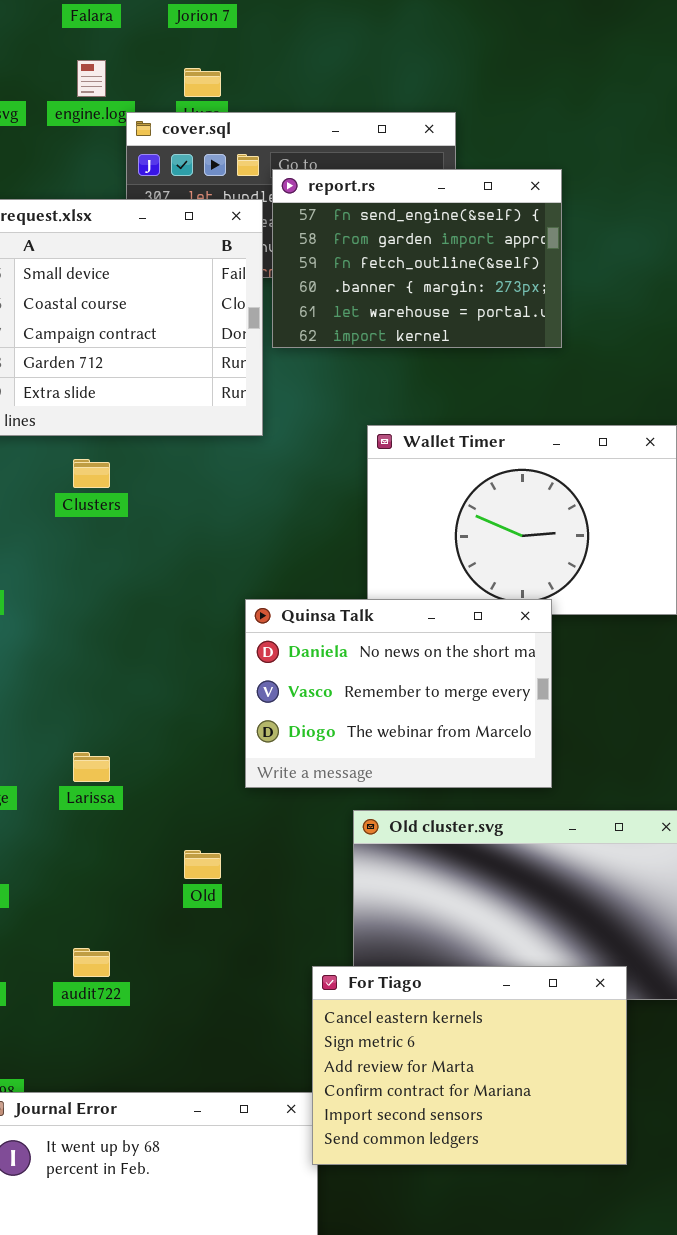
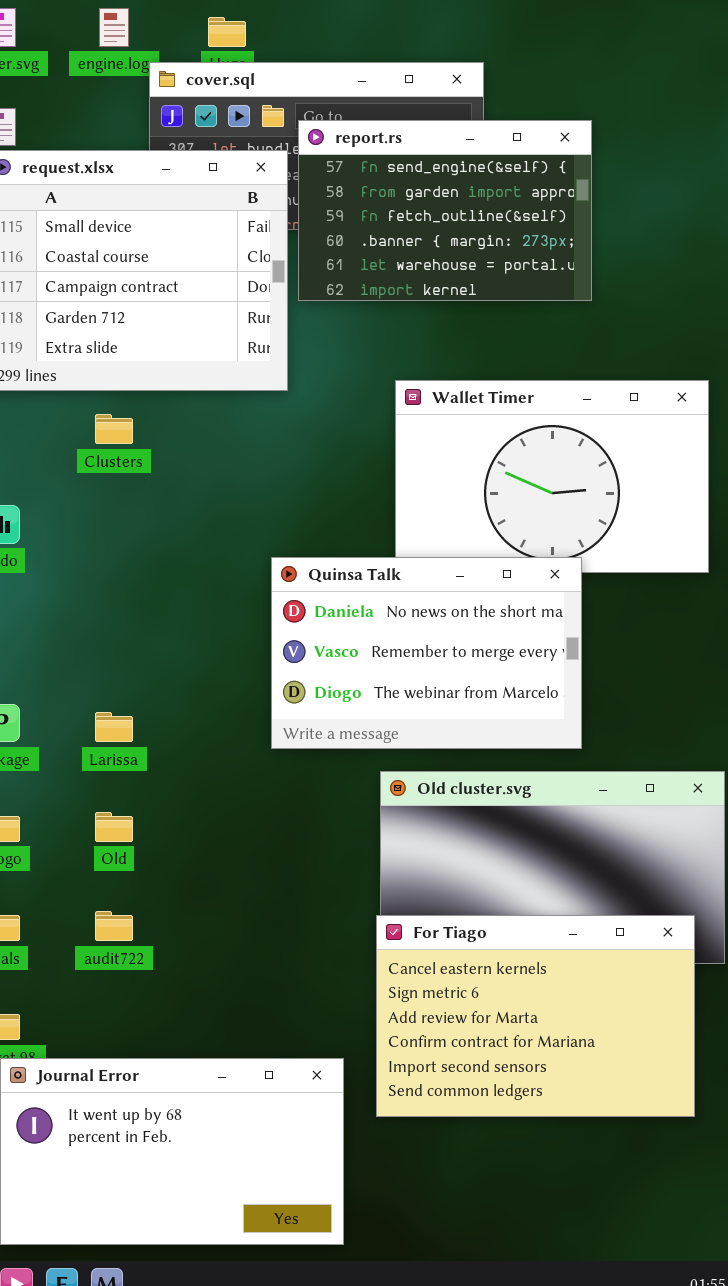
Old: [184,850,221,879] -> [95,812,133,842], moved
For Tiago: [312,966,627,1165] -> [376,915,695,1117], moved

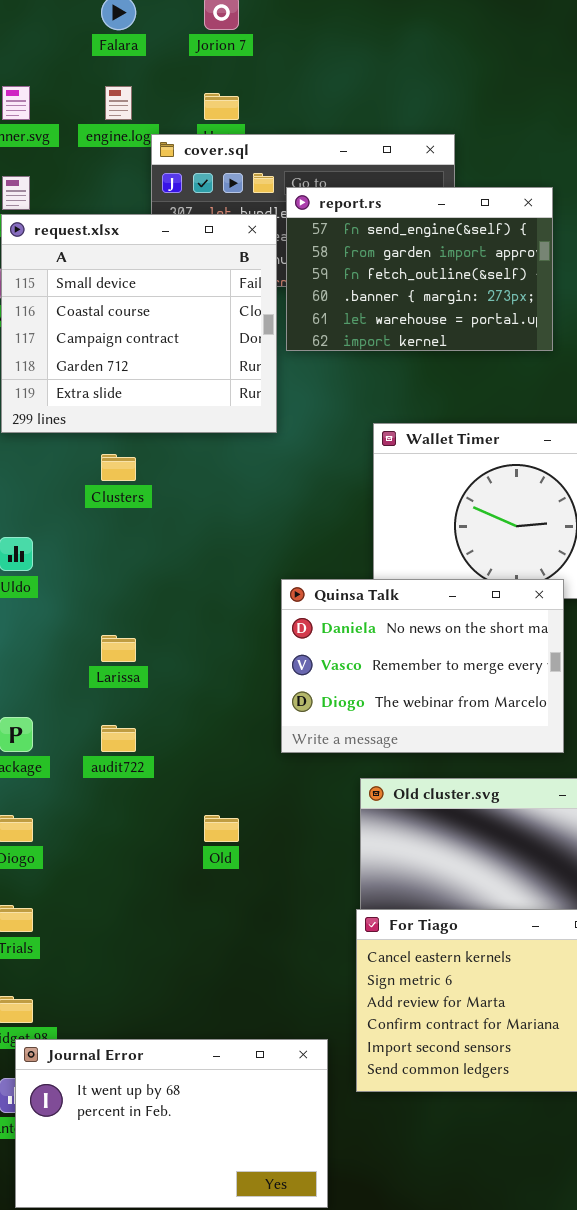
Quinsa Talk: [271,557,582,749] -> [281,579,564,753], moved
Larissa: [95,712,133,742] -> [101,635,136,662], moved
Old: [95,812,133,842] -> [204,815,239,842], moved
audit722: [95,911,133,941] -> [101,725,136,752], moved

